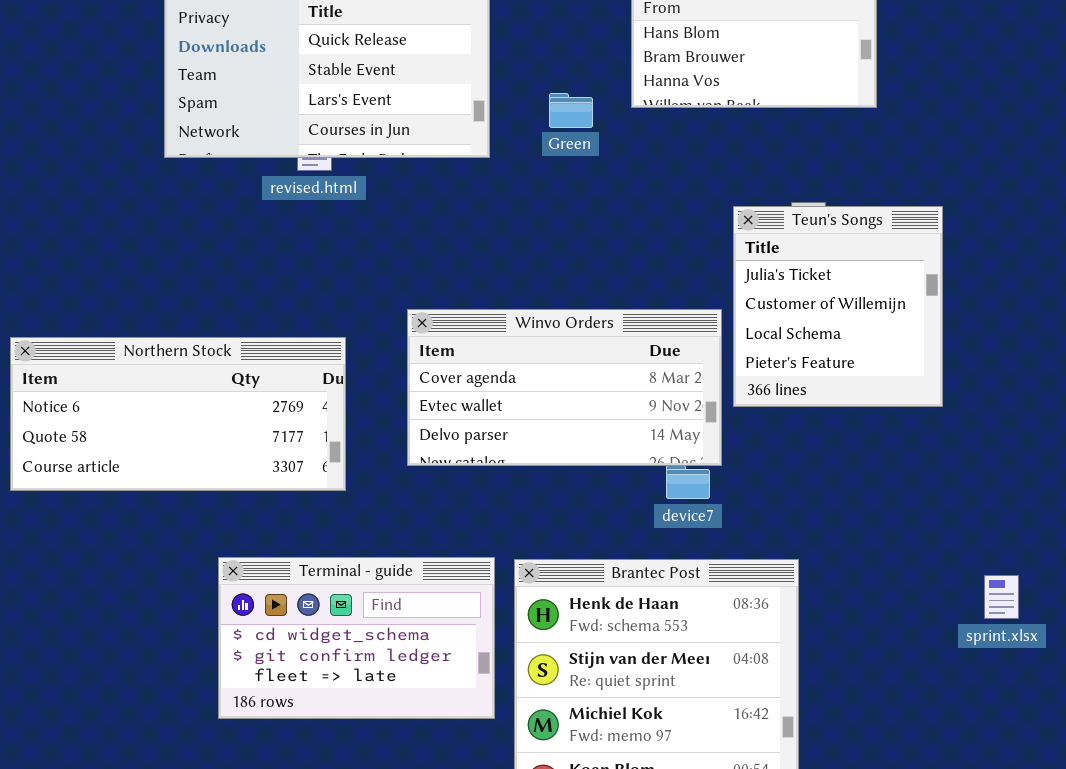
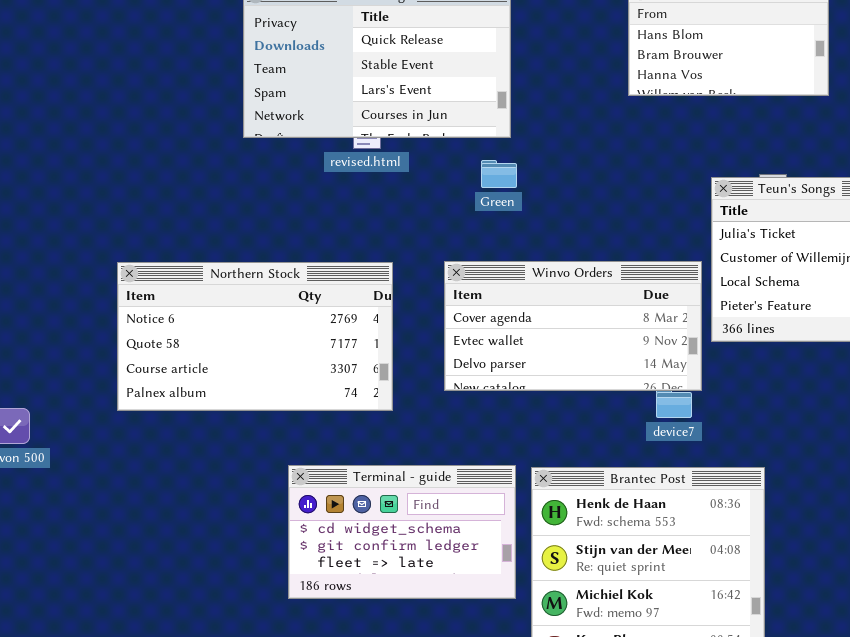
Green: [549,93,593,128] -> [481,160,517,188], moved
Northern Stock: [10,337,346,491] -> [117,262,393,411], resized

